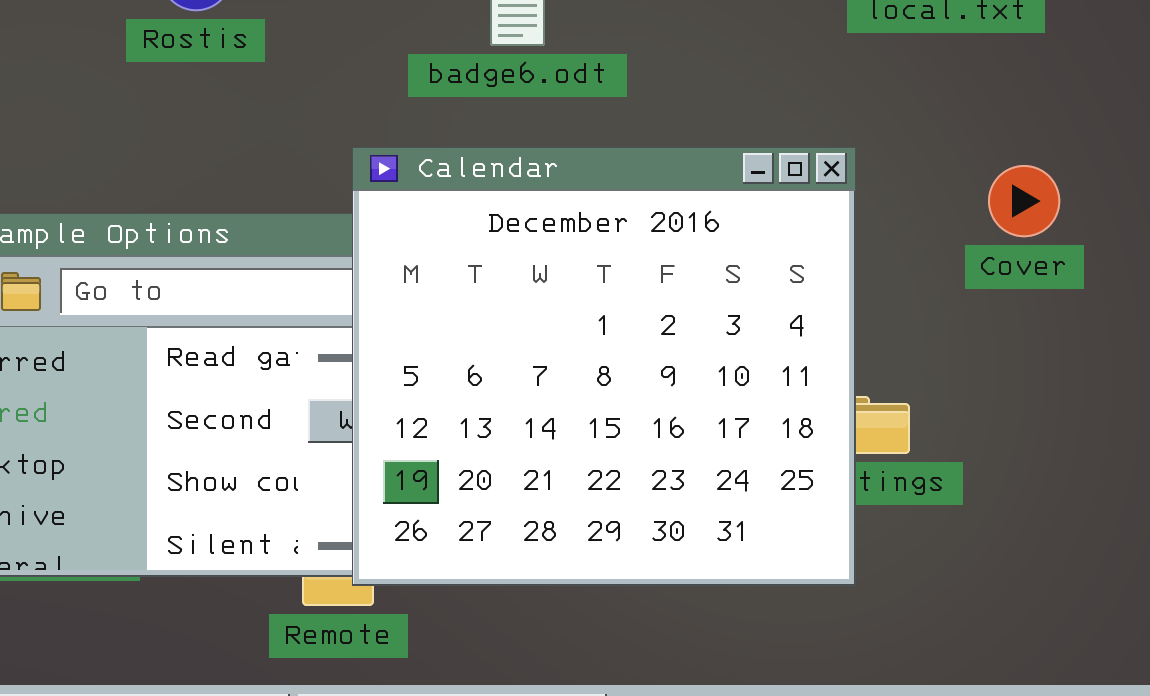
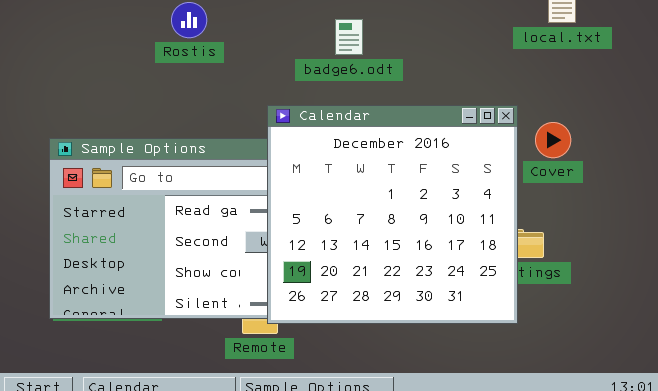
Cover: [988,165,1060,237] -> [535,122,571,158], moved

